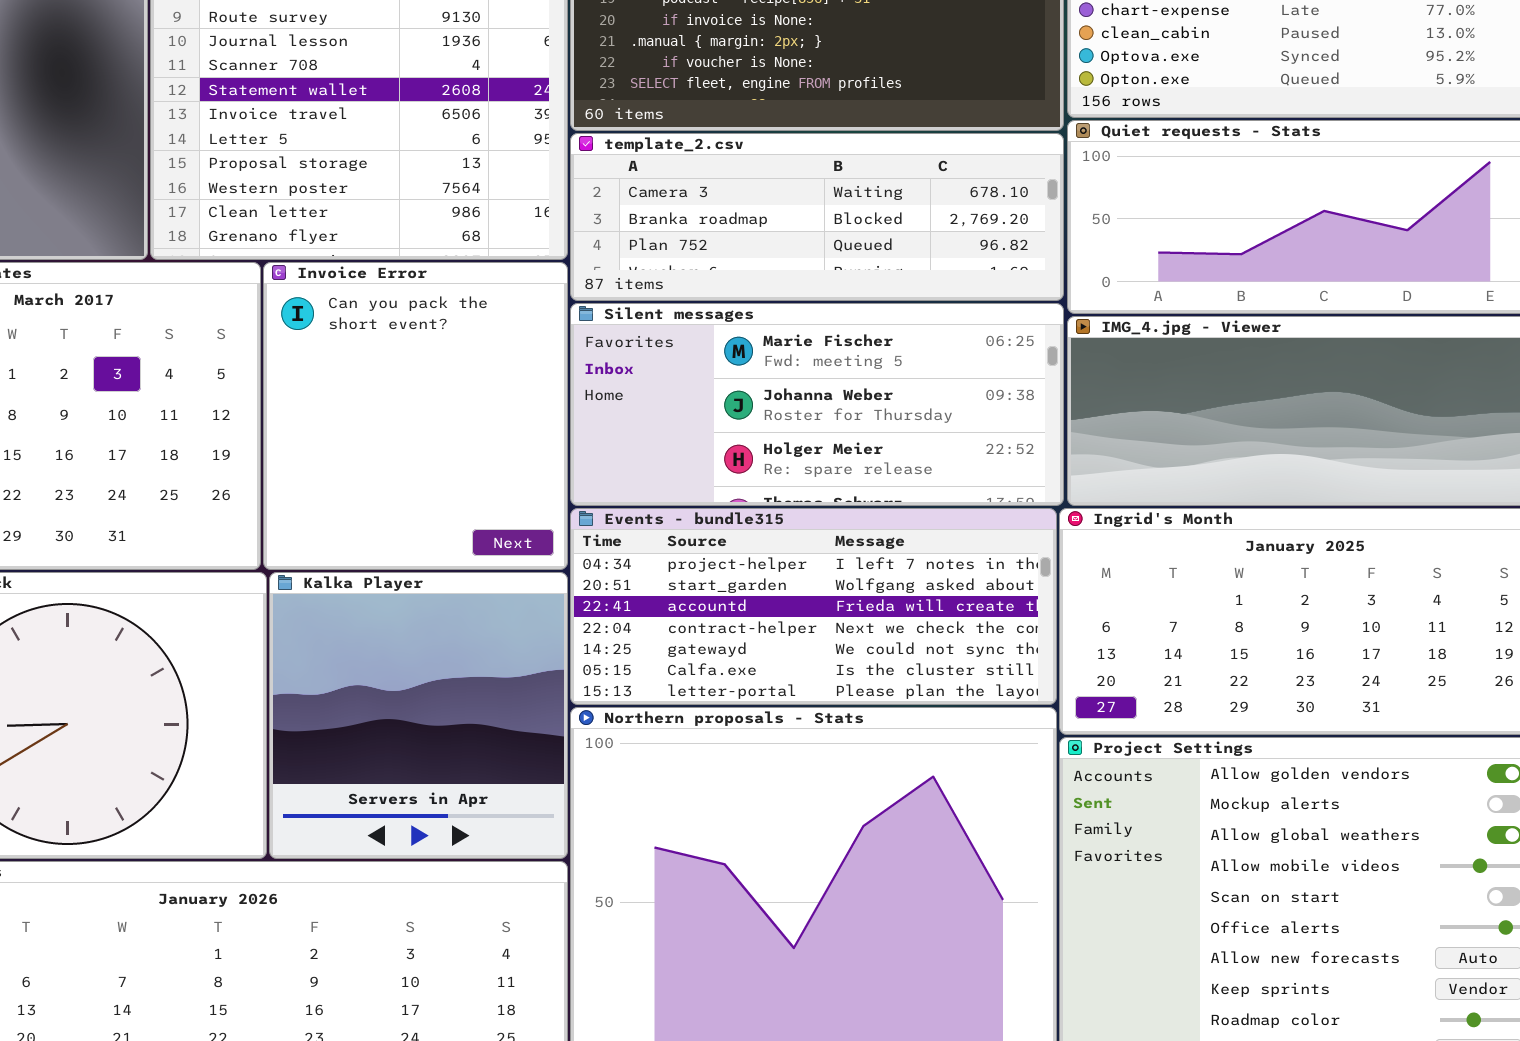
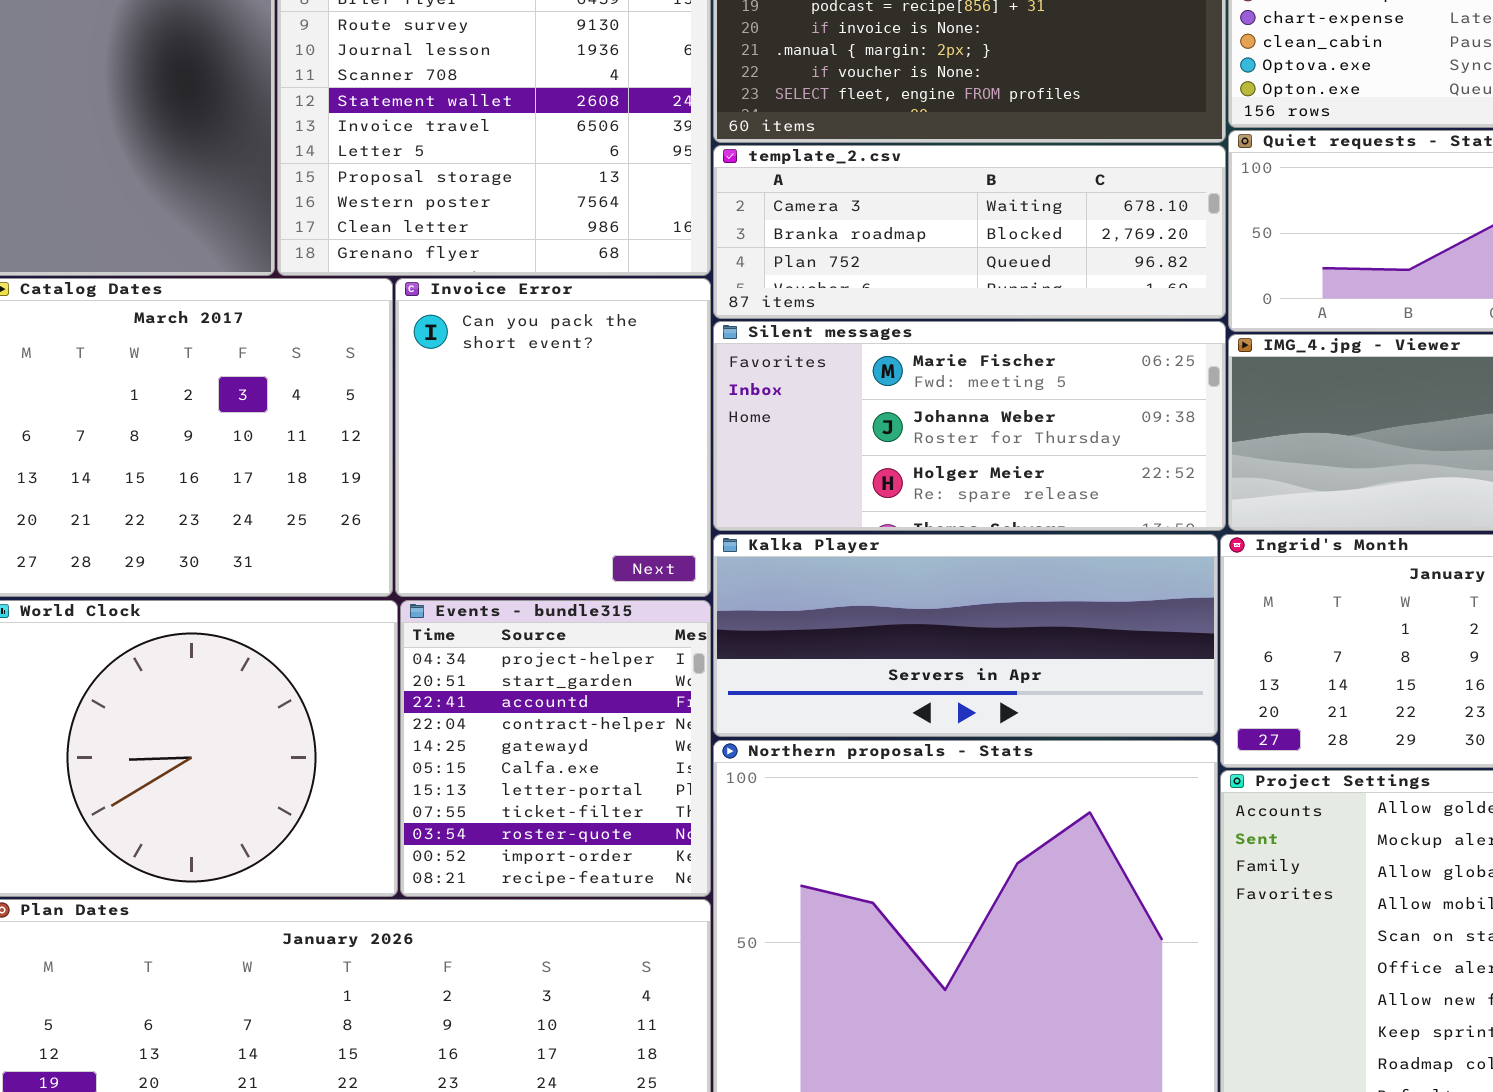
Events - bundle315: [570,508,1057,705] -> [400,600,711,897], moved, resized
Kalka Player: [269,572,568,859] -> [713,534,1218,737], moved, resized

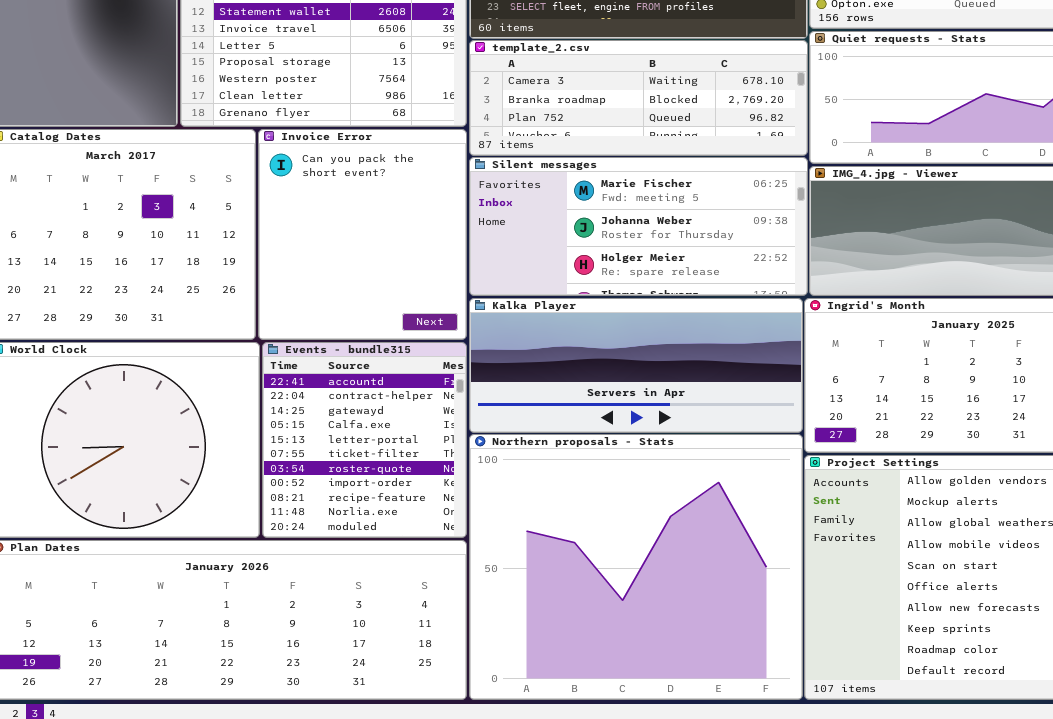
Events - bundle315: [400,600,711,897] -> [262,342,467,538], scrolled down 2 rows

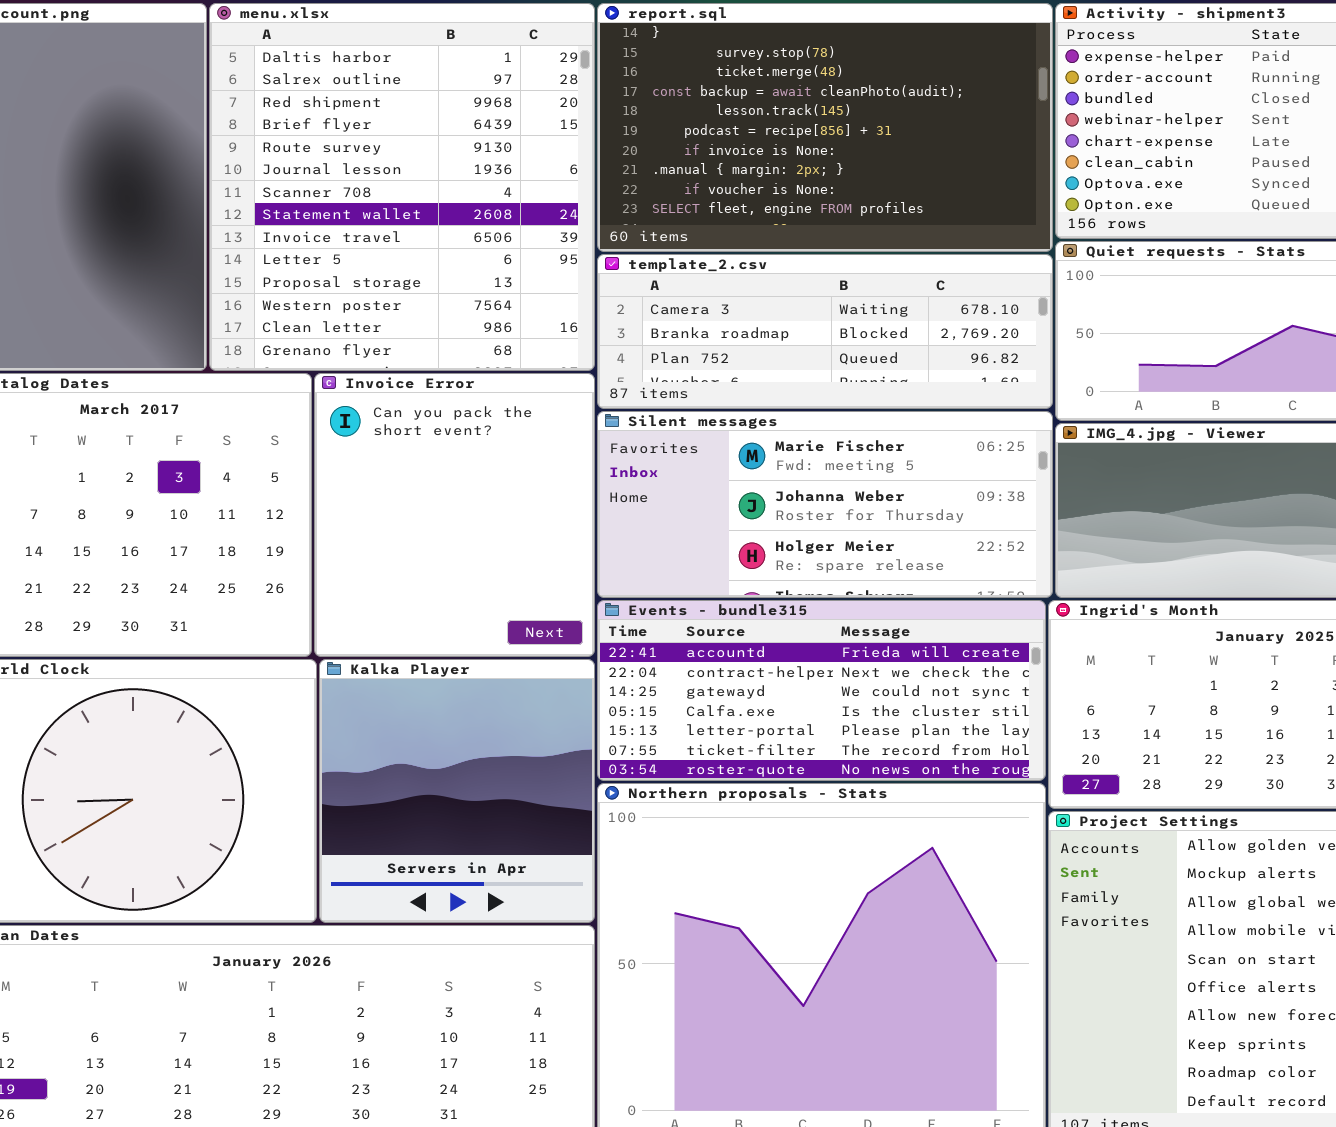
Kalka Player: [469,298,803,433] -> [319,659,595,923], moved, resized
Events - bundle315: [262,342,467,538] -> [597,600,1046,781], moved, resized

